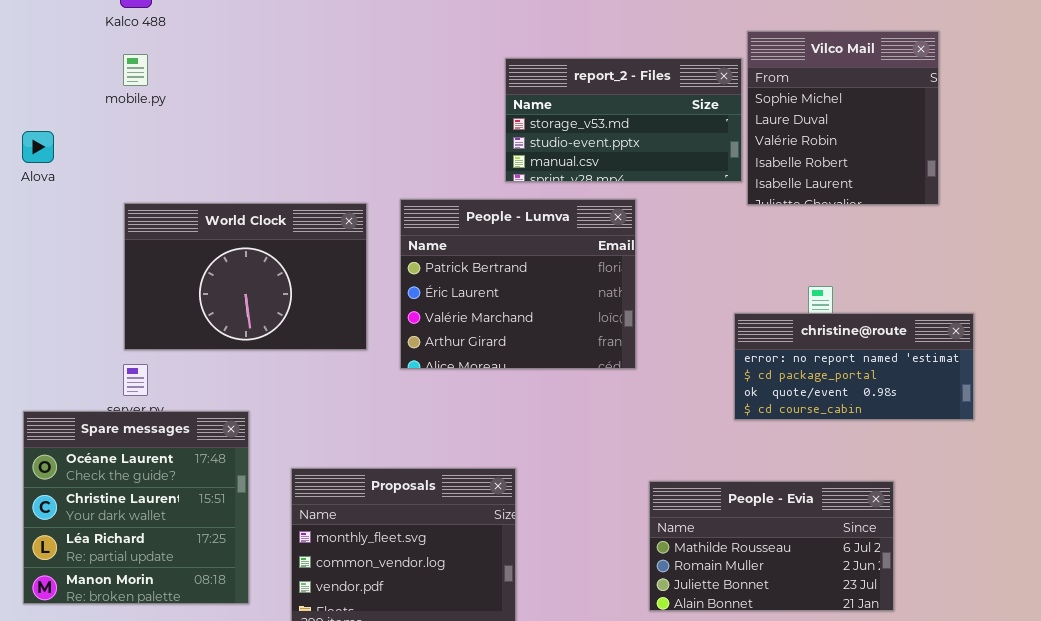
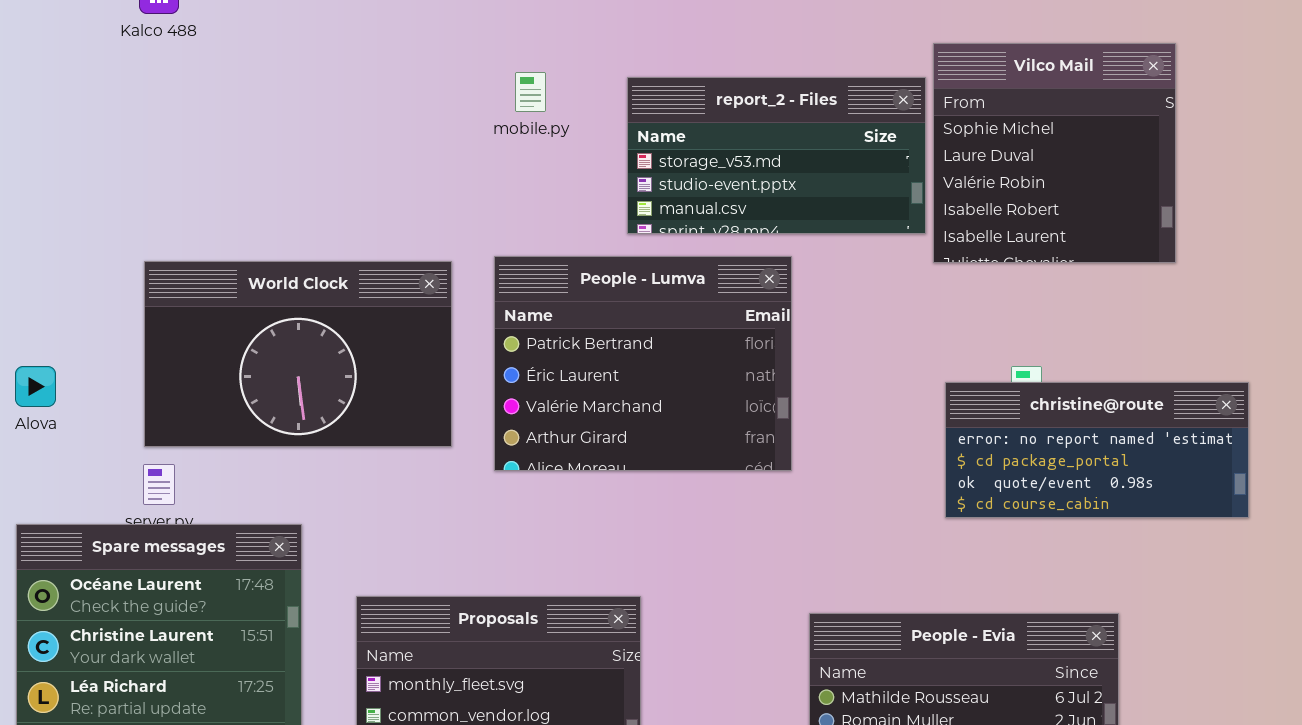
mobile.py: [123,54,148,86] -> [515,72,546,112], moved
Alova: [22,131,54,163] -> [15,366,56,407], moved
christine@route: [734,313,974,420] -> [945,382,1249,518], moved

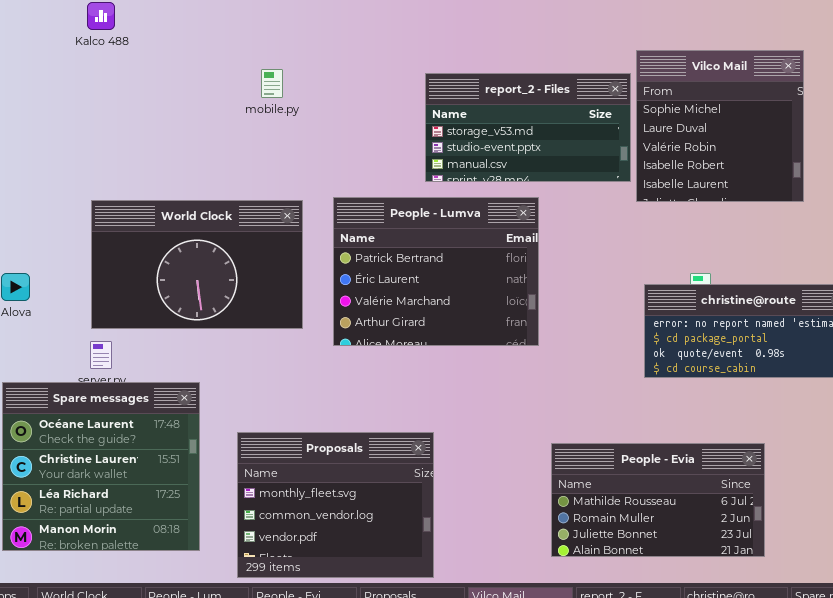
mobile.py: [515,72,546,112] -> [261,69,283,98], moved

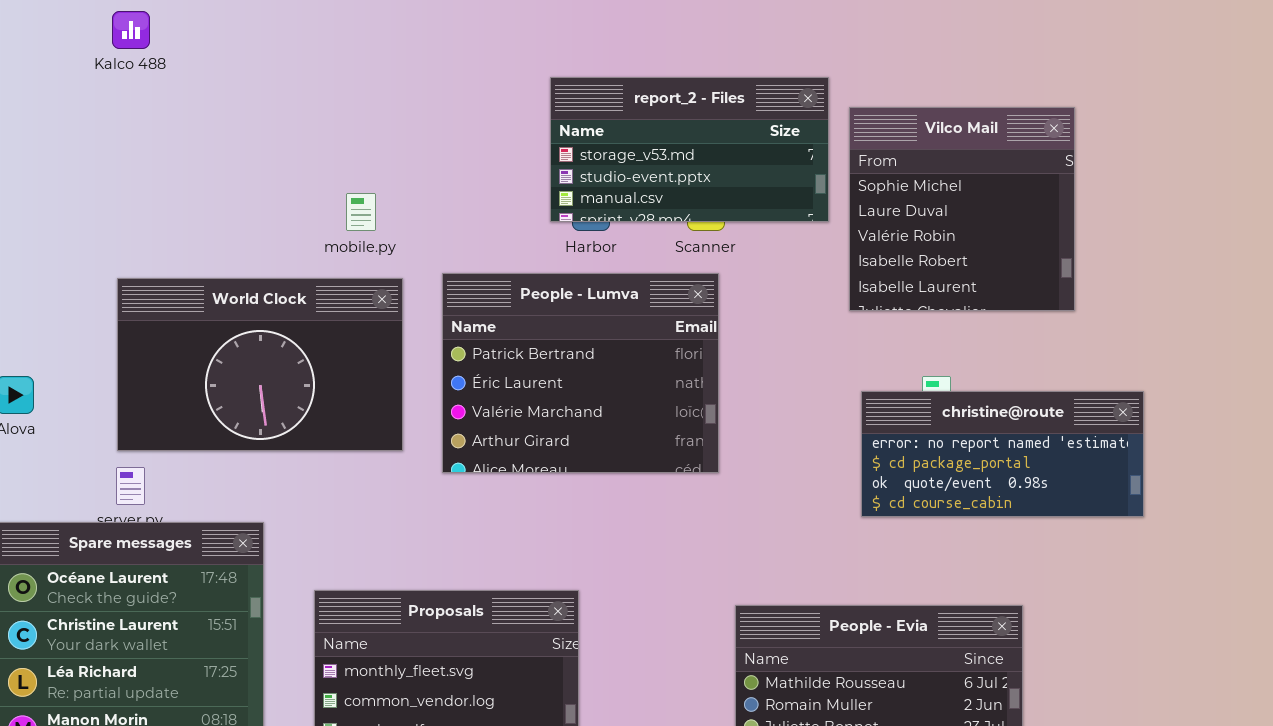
Vilco Mail: [636,50,804,202] -> [849,107,1075,311], moved
mobile.py: [261,69,283,98] -> [346,193,376,231], moved
report_2 - Files: [425,73,631,182] -> [550,77,829,222], moved

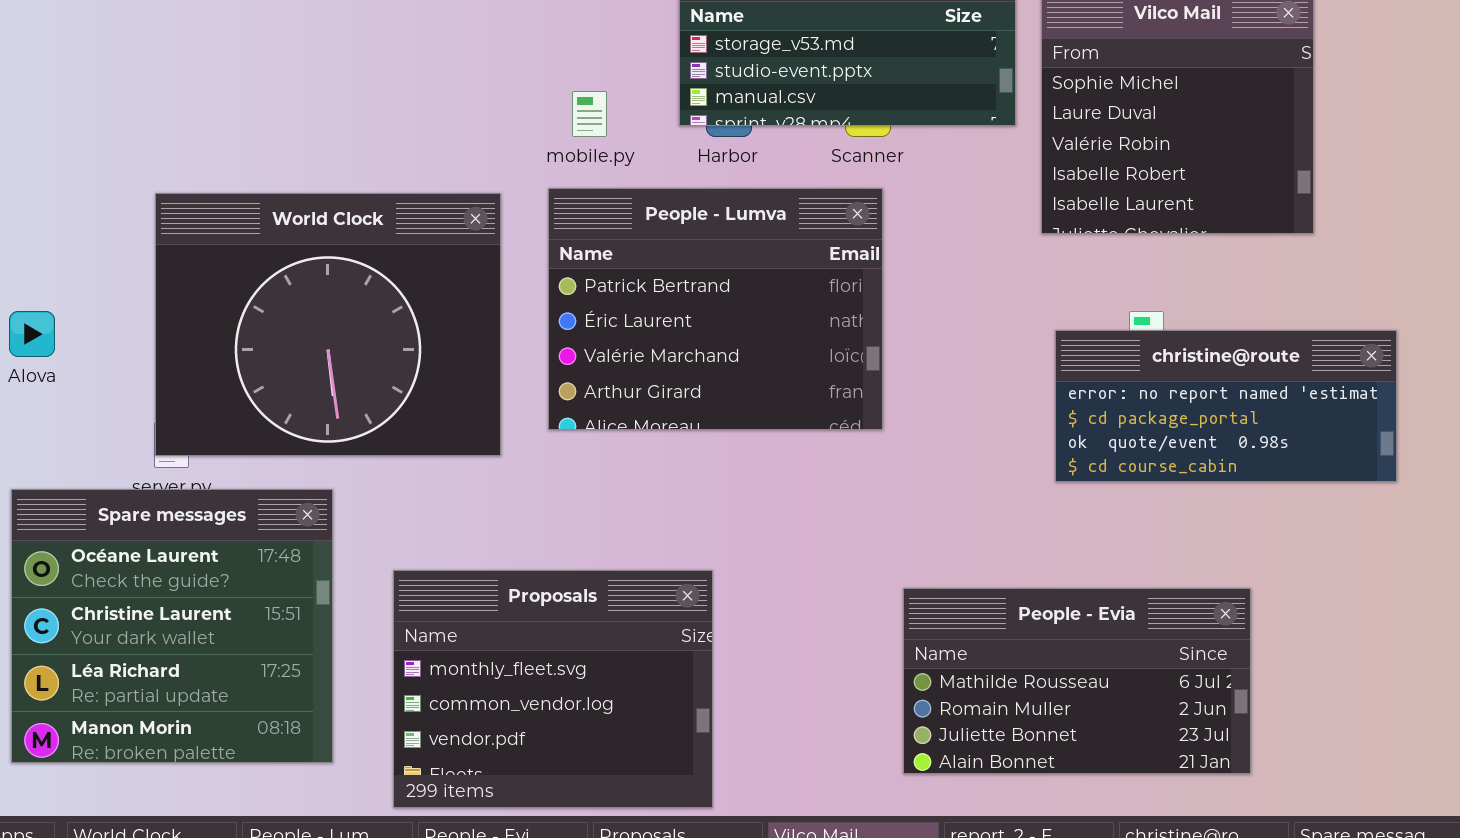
mobile.py: [346,193,376,231] -> [572,91,607,137], moved
World Clock: [117,278,403,451] -> [155,193,501,456], resized

